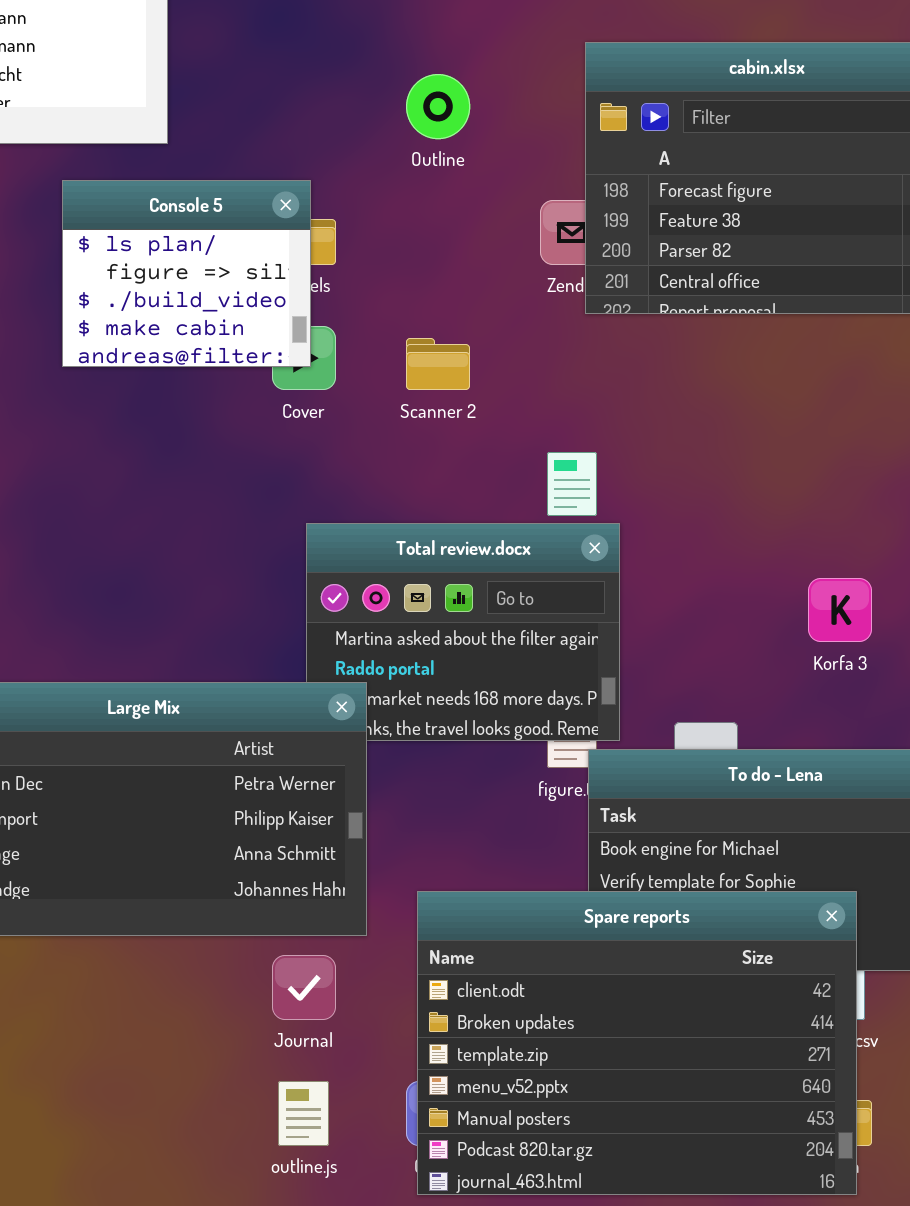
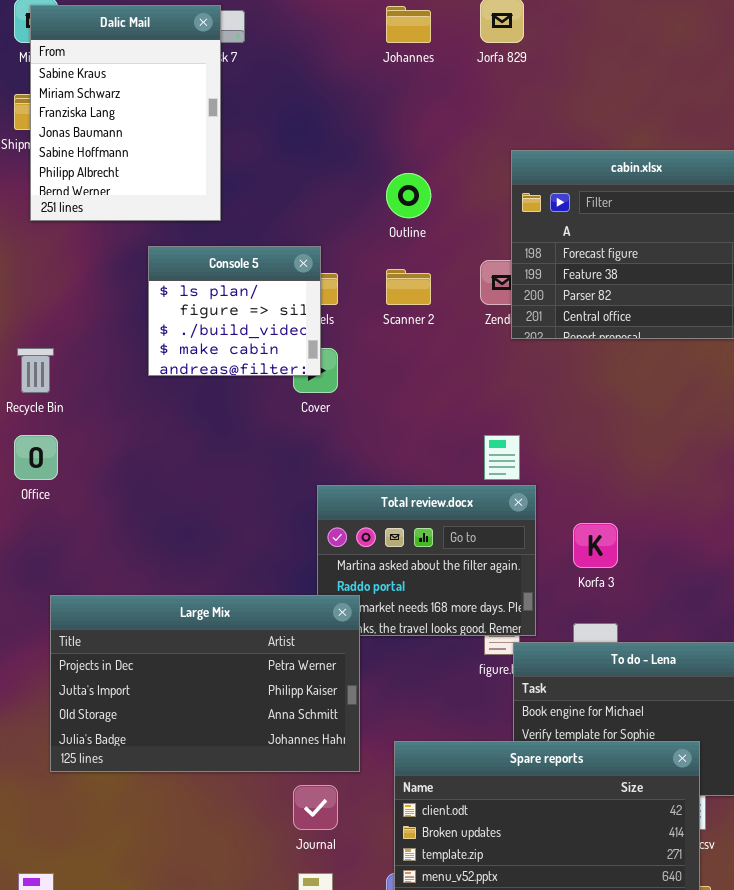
Scanner 2: [406,338,470,390] -> [386,269,431,305], moved
Korfa 3: [808,578,872,642] -> [573,523,618,568], moved

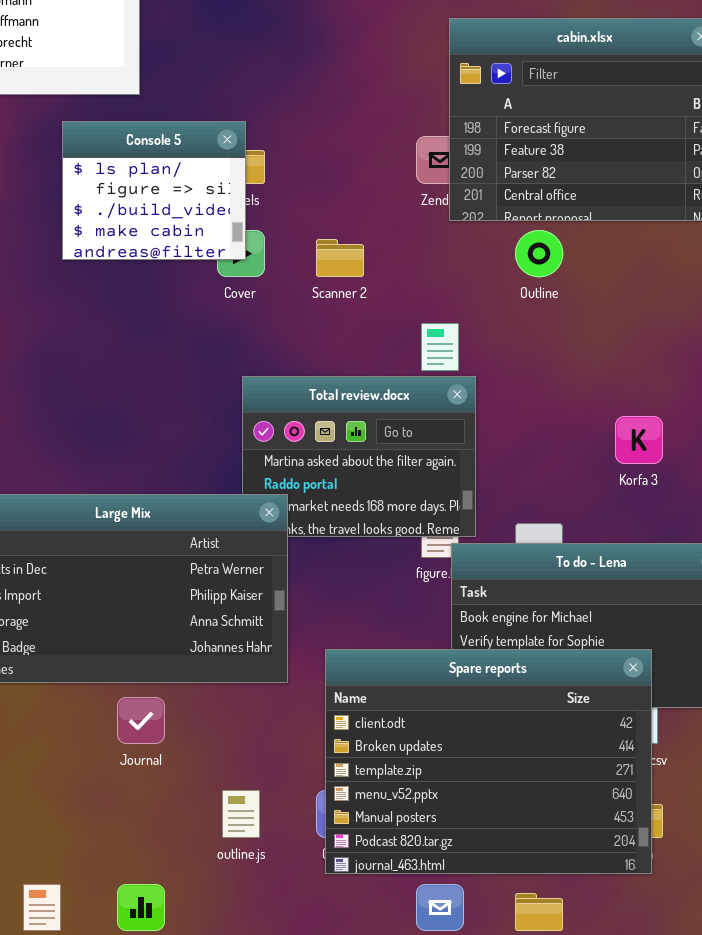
Outline: [386,173,431,218] -> [515,230,563,277], moved
Scanner 2: [386,269,431,305] -> [316,239,364,277], moved
Korfa 3: [573,523,618,568] -> [615,416,663,464], moved
Journal: [293,785,338,830] -> [117,697,165,744], moved

